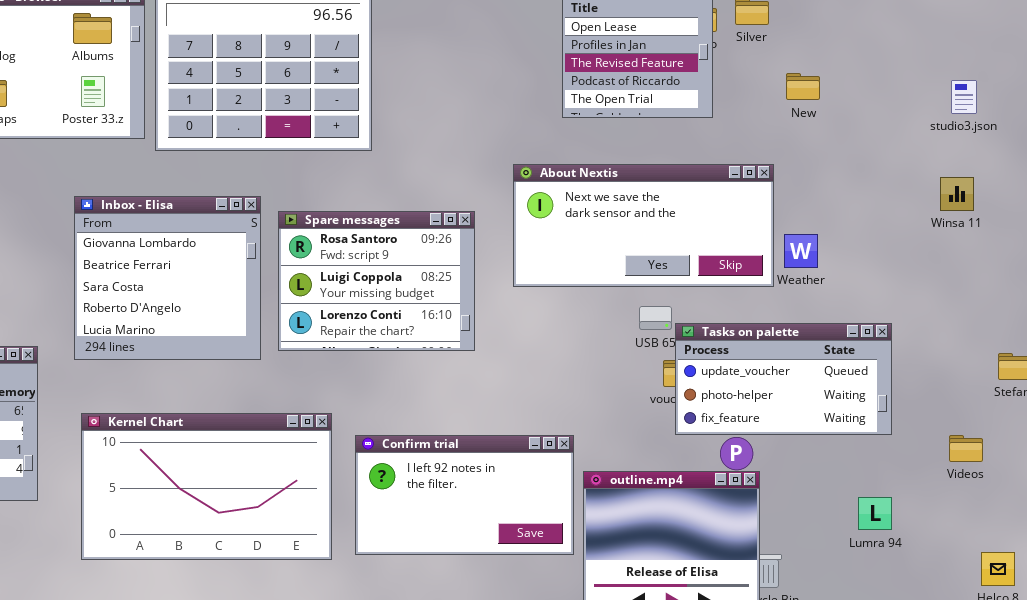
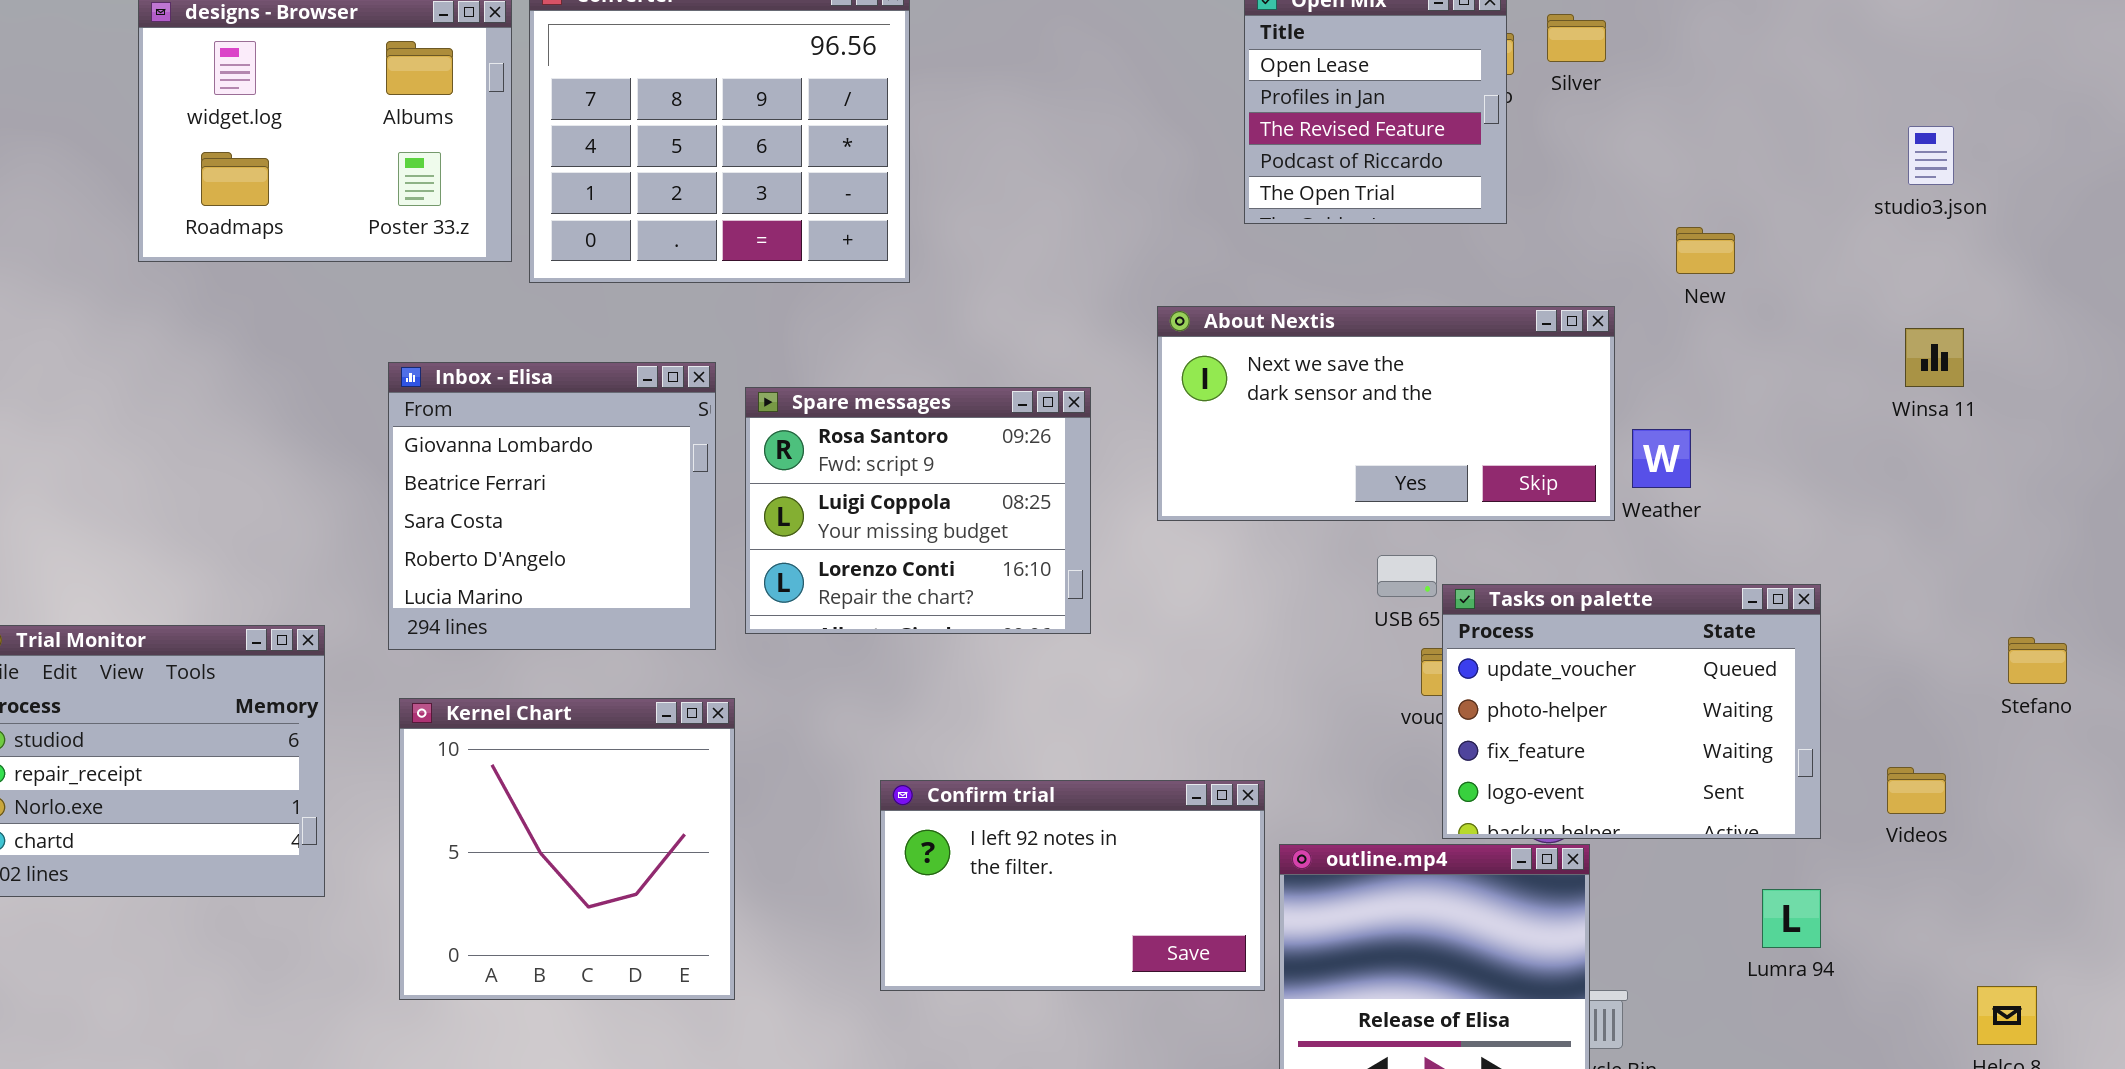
New: [786,73,820,100] -> [1676,227,1735,274], moved
studio3.json: [951,80,977,114] -> [1908,126,1954,185], moved
Tasks on palette: [675,323,892,435] -> [1442,584,1821,839], resized
Kernel Chart: [81,413,332,560] -> [399,698,735,1000], resized
Videos: [949,435,983,462] -> [1887,767,1946,814], moved

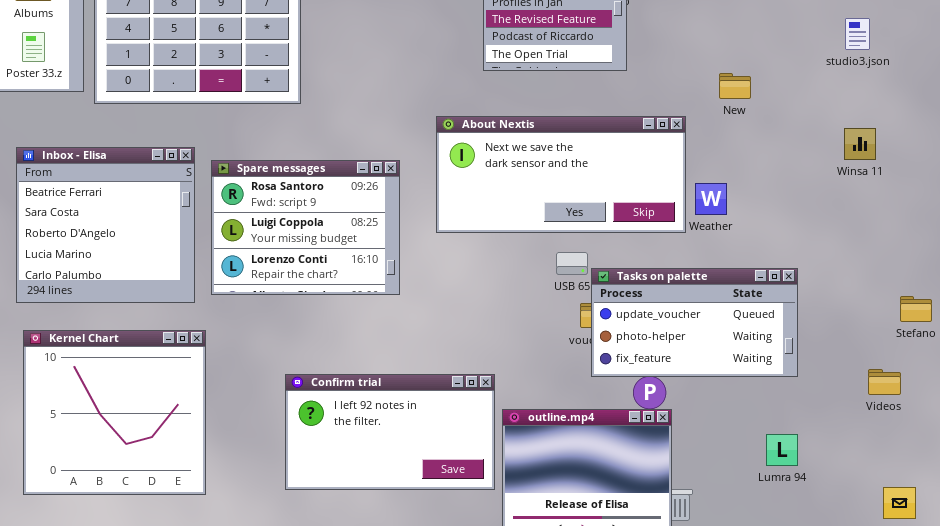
Inbox - Elisa: [388,362,716,650] -> [16,147,195,303], scrolled down 1 row
Tasks on palette: [1442,584,1821,839] -> [591,268,798,377], resized
Videos: [1887,767,1946,814] -> [868,369,901,395], moved

